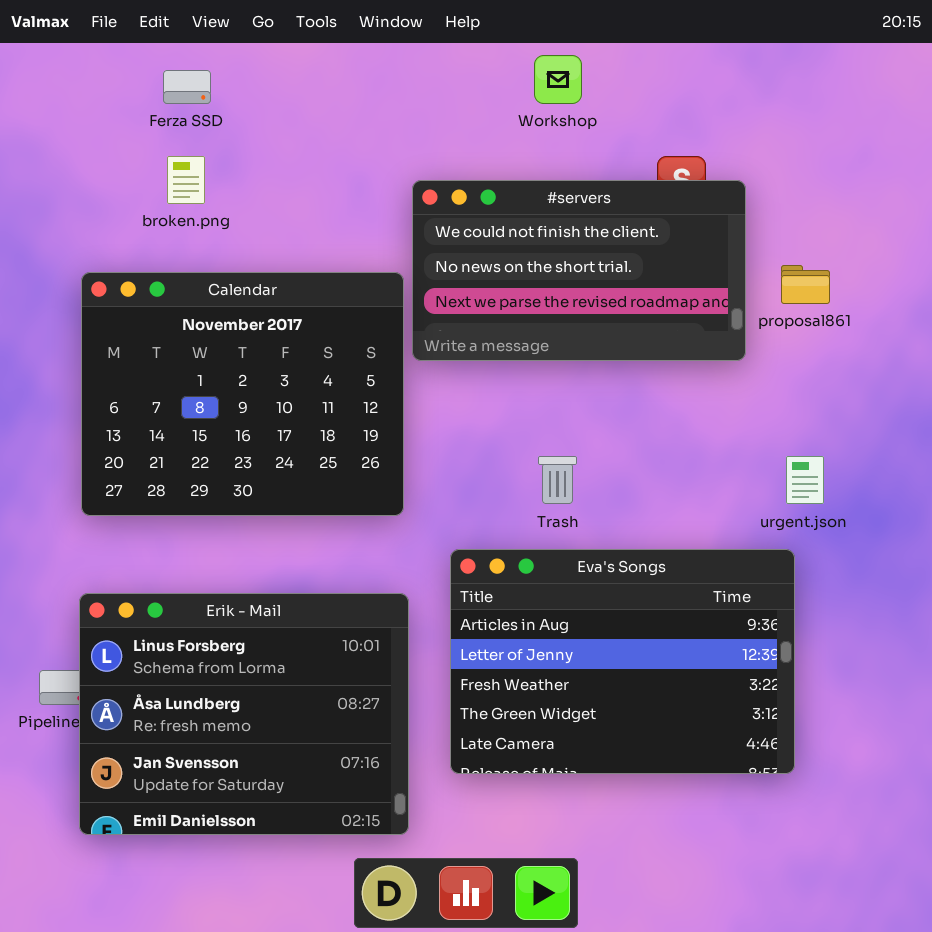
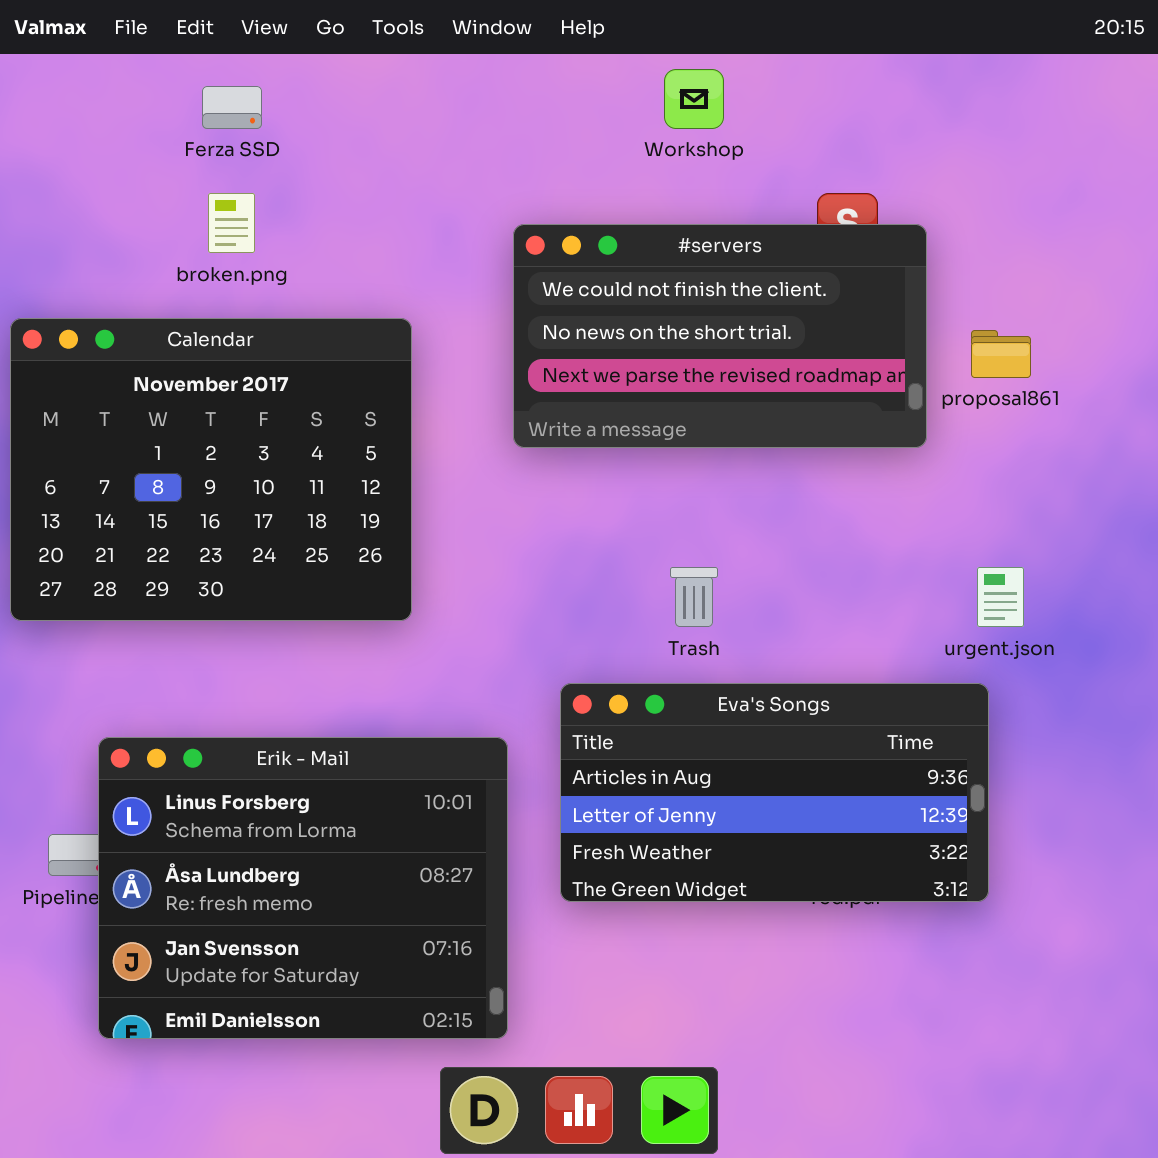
Calendar: [81,272,404,516] -> [10,318,412,621], moved
Eva's Songs: [450,549,795,774] -> [560,683,989,902], resized

